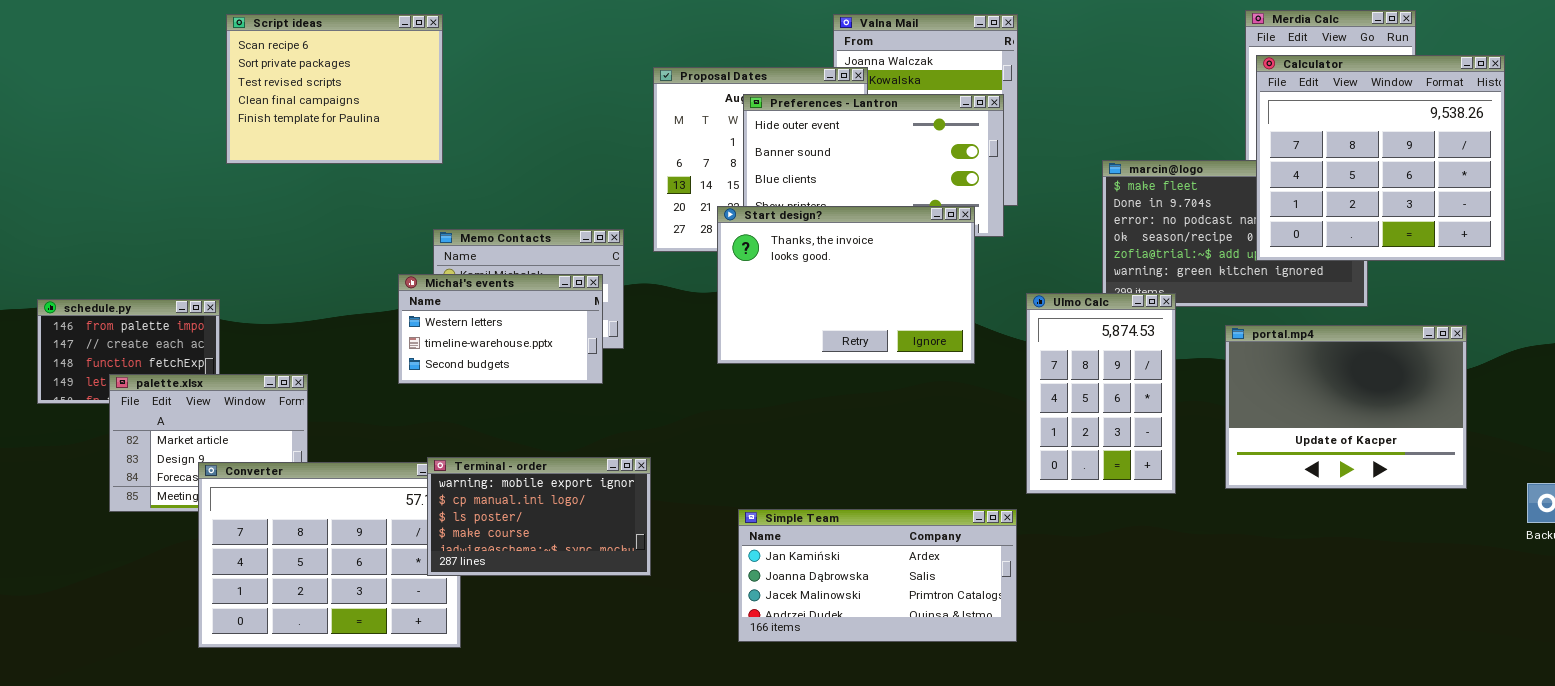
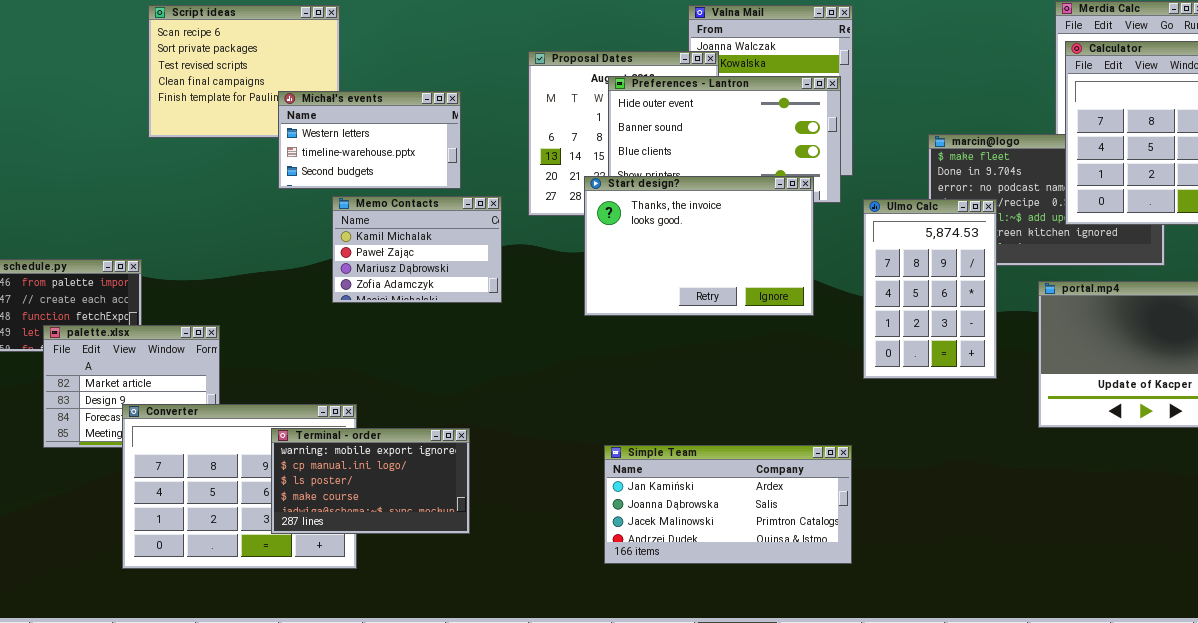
Michał's events: [398,274,603,384] -> [278,91,461,189], moved
Ulmo Calc: [1026,293,1176,494] -> [863,199,997,379], moved
Terminal - order: [427,457,651,576] -> [271,428,470,534], moved

